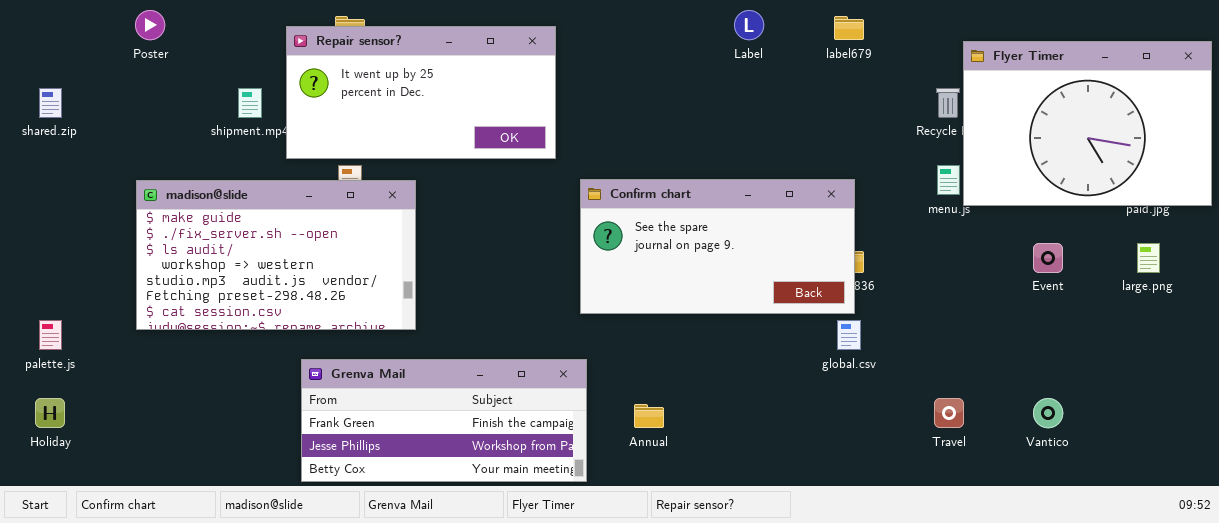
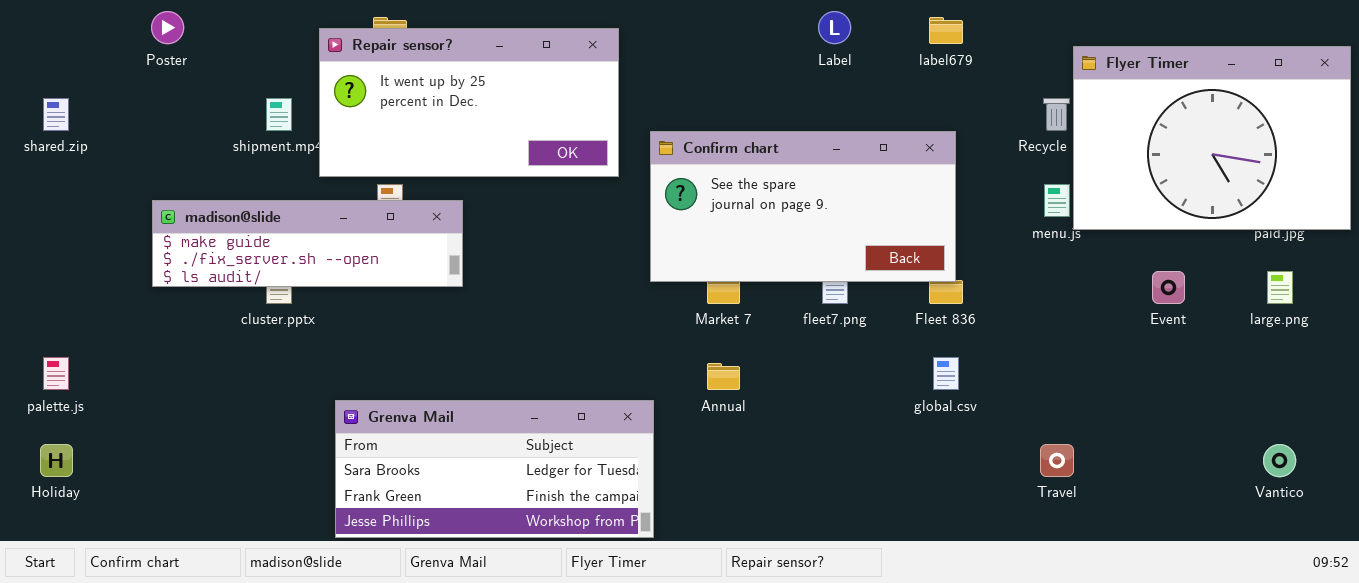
Confirm chart: [580,179,855,314] -> [650,131,956,282], moved
madison@slide: [136,180,416,330] -> [152,200,463,287], resized
Grenva Mail: [301,359,587,482] -> [335,400,654,538], scrolled up 1 row
Vantico: [1033,398,1063,428] -> [1263,444,1296,477], moved
Annual: [634,404,664,428] -> [707,363,740,390], moved

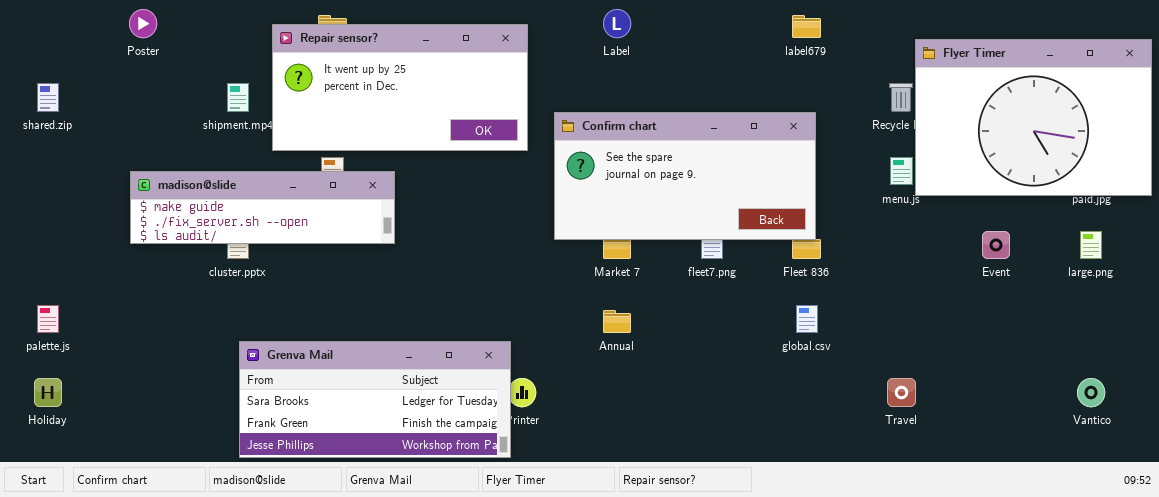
Label: [818,11,851,44] -> [603,9,631,38], moved
Grenva Mail: [335,400,654,538] -> [239,341,511,458], moved

